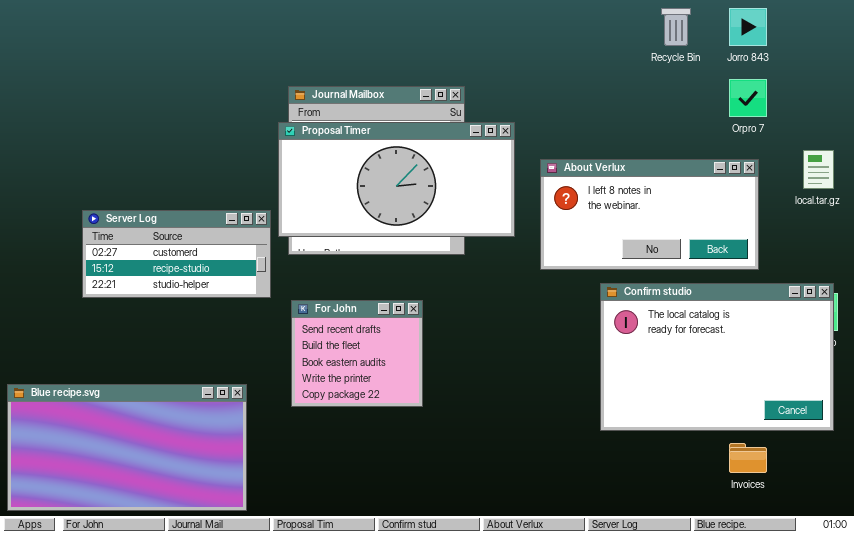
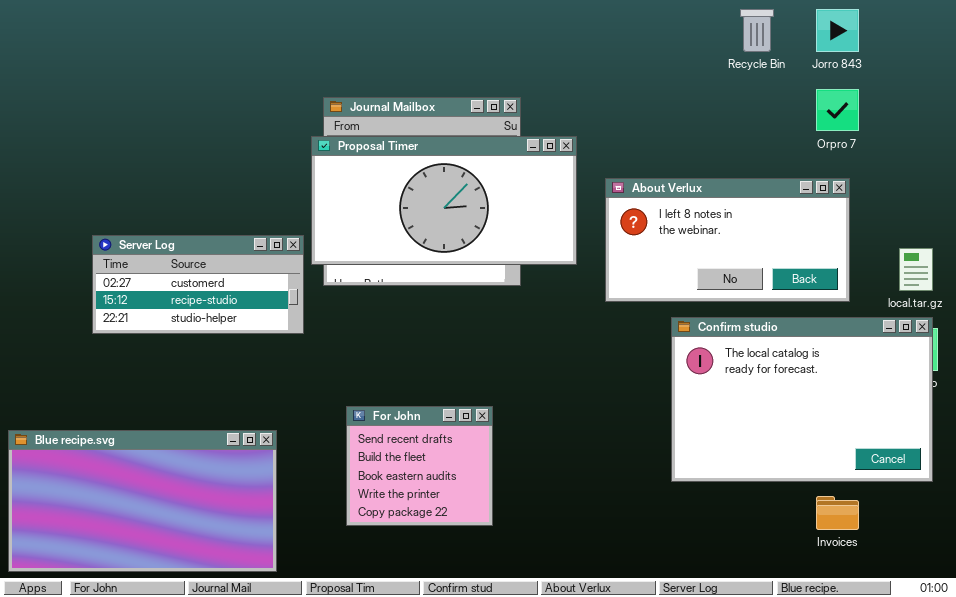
local.tar.gz: [803,150,834,189] -> [899,248,933,291], moved
For John: [291,300,423,407] -> [346,406,493,526], moved

